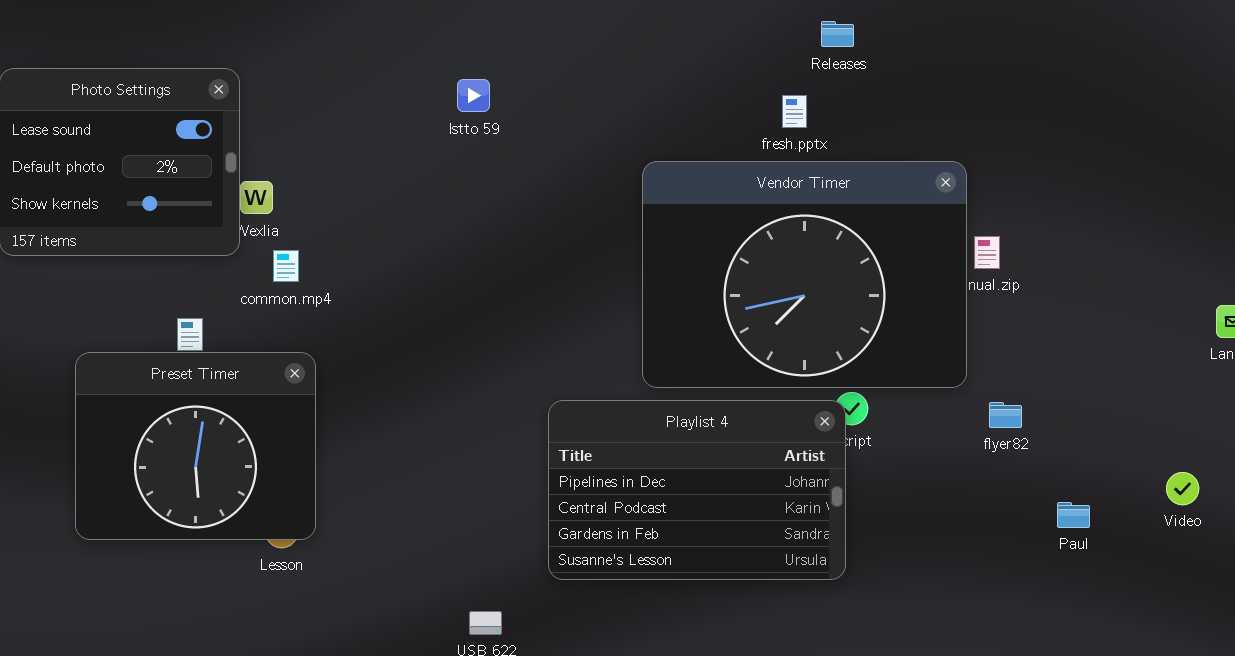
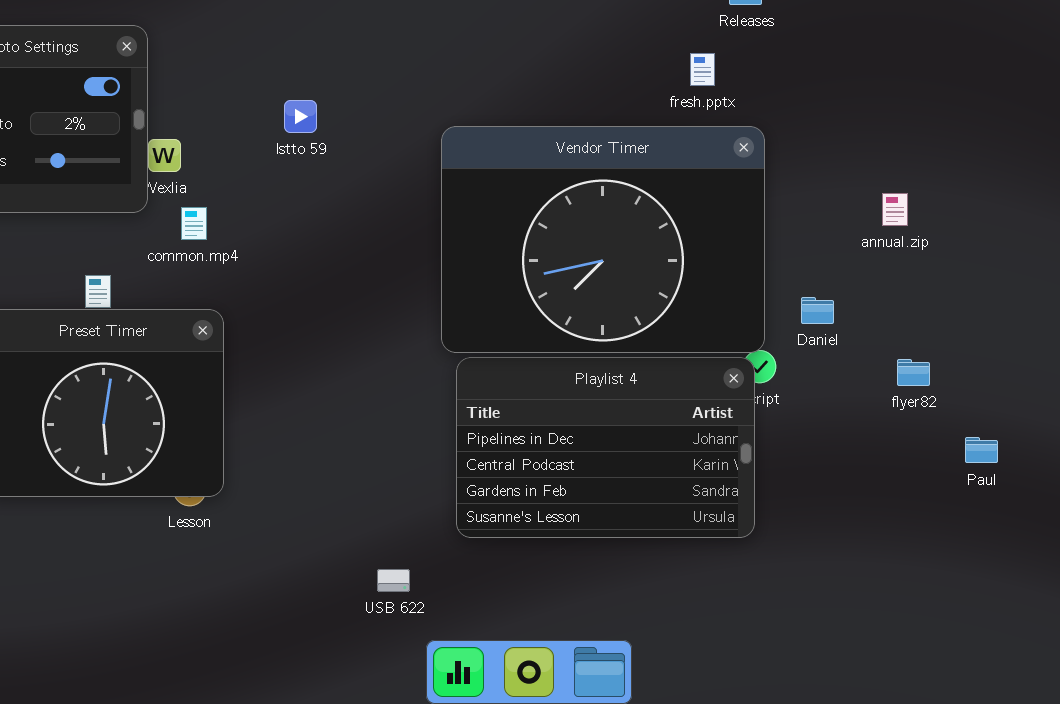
Istto 59: [457,79,490,112] -> [284,100,317,133], moved
Vendor Timer: [642,161,967,388] -> [441,126,765,353], moved
Paul: [1057,502,1090,528] -> [965,437,998,463], moved

